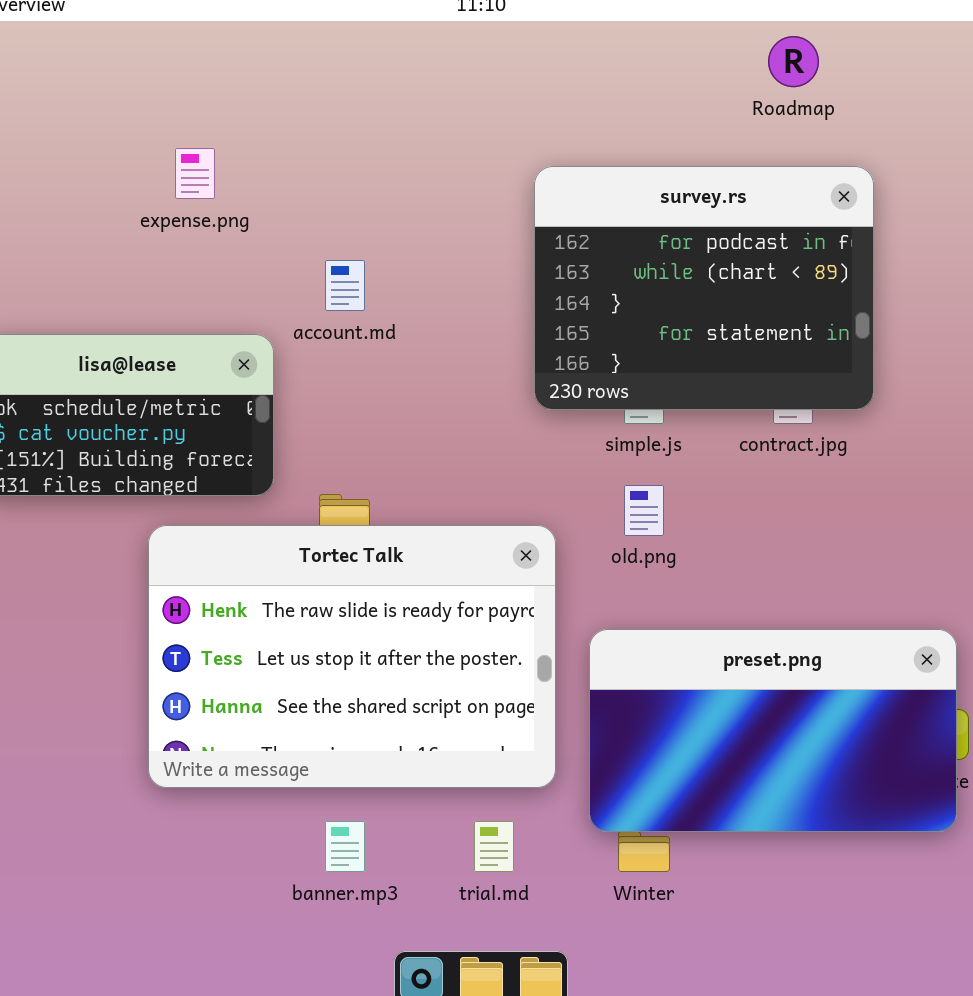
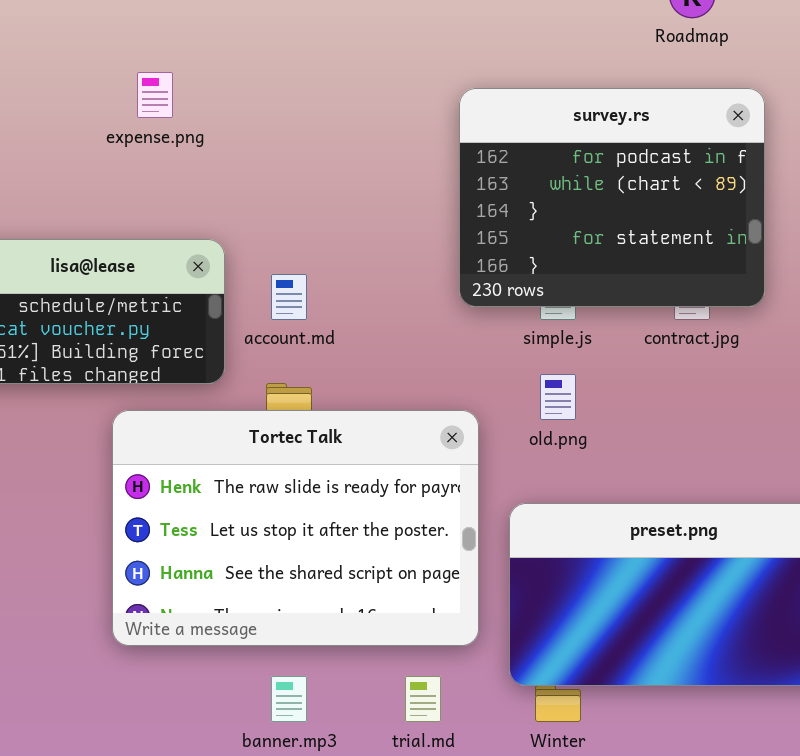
account.md: [325,260,365,311] -> [271,274,307,320], moved

